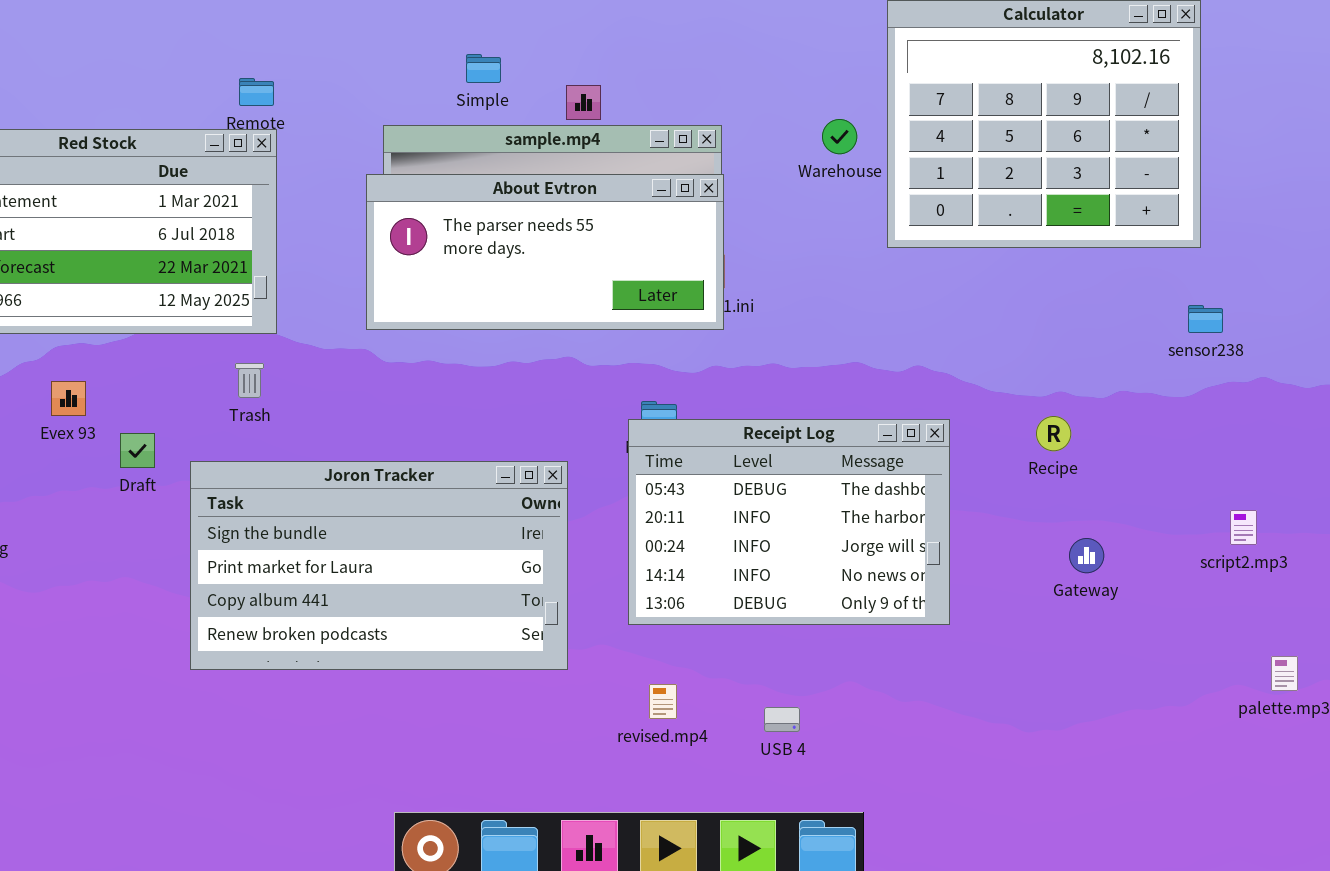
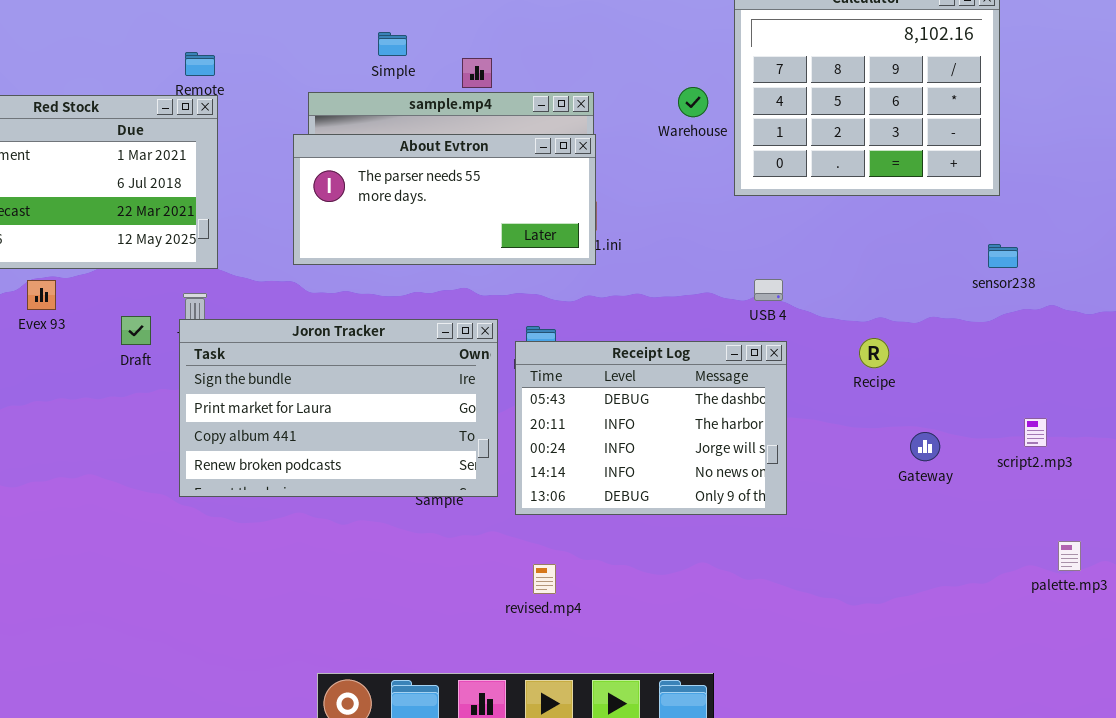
Evex 93: [51,381,86,416] -> [27,280,56,310], moved
Draft: [120,433,155,468] -> [121,316,151,345], moved
Joron Tracker: [190,461,568,670] -> [179,319,498,497], moved
Gateway: [1069,538,1104,573] -> [910,432,940,461], moved
USB 4: [764,707,800,732] -> [754,279,783,301], moved

